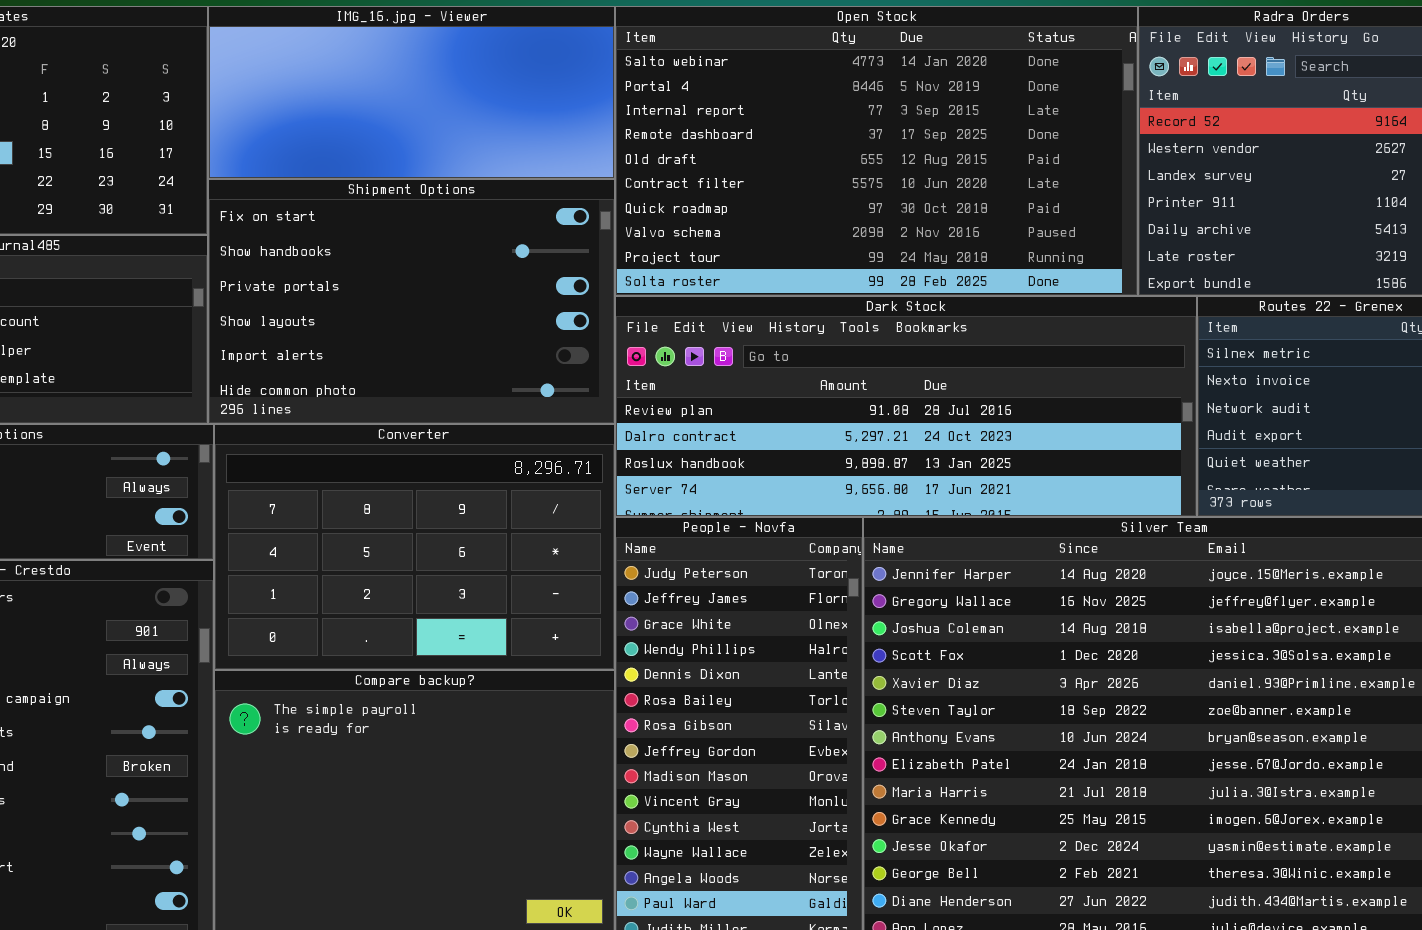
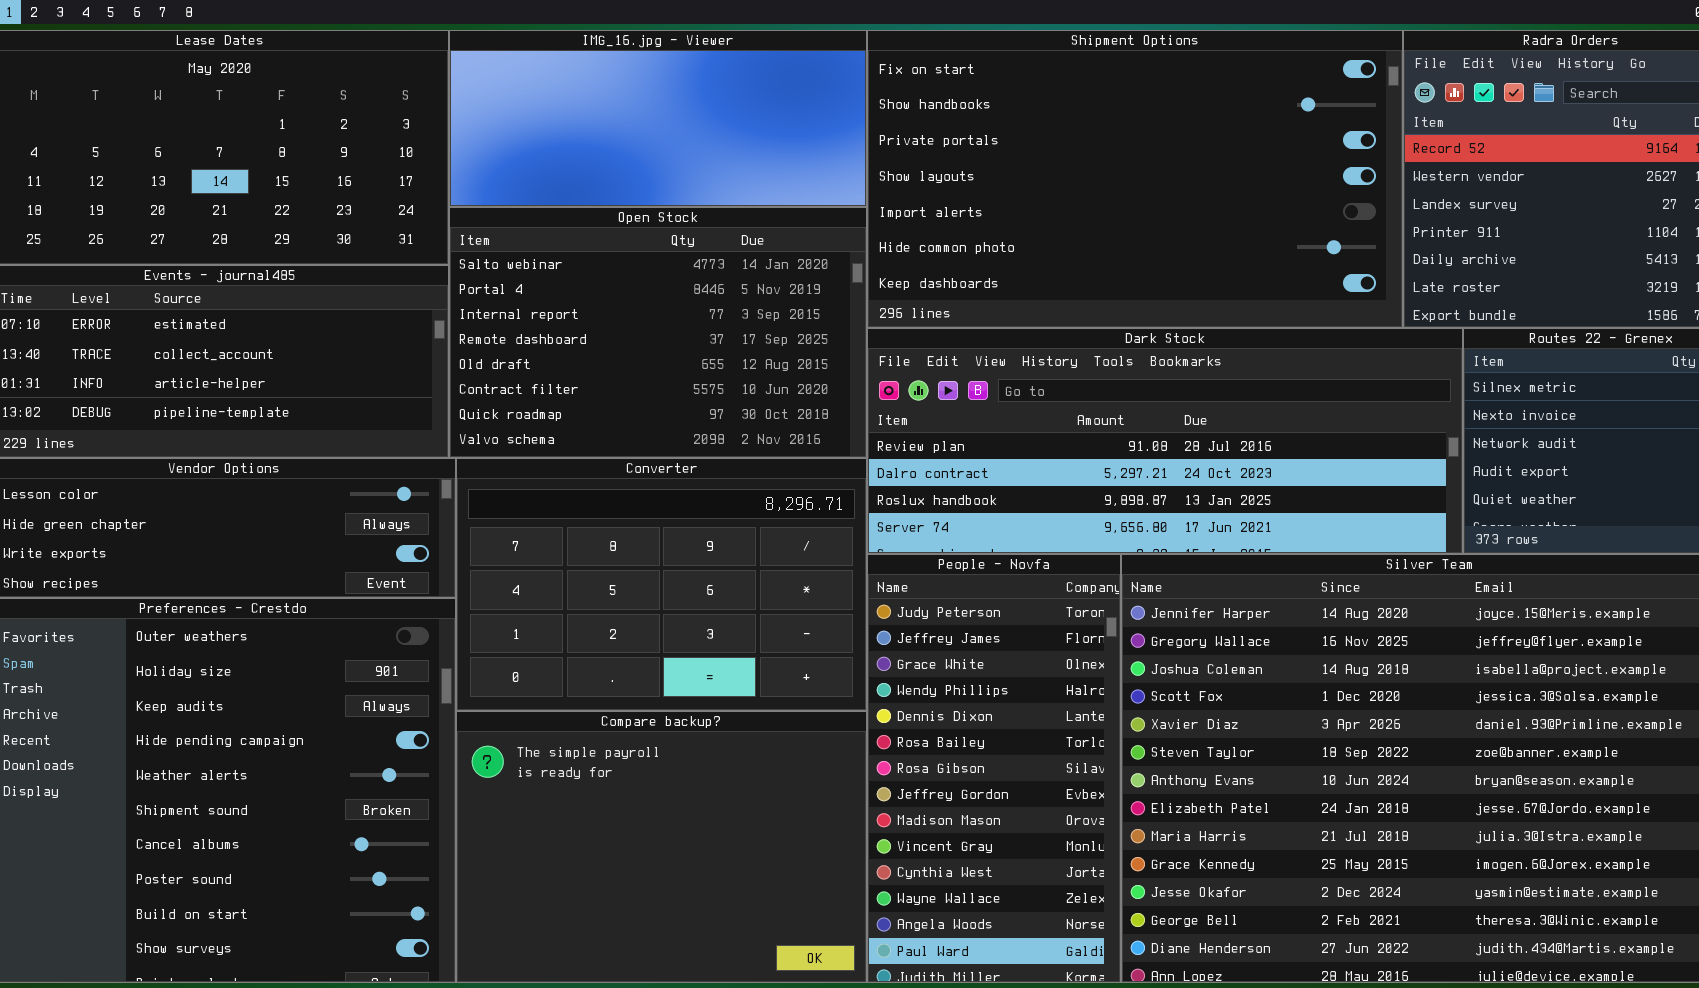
Open Stock: [615,6,1138,296] -> [449,207,867,458], moved, resized
Shipment Options: [208,179,615,424] -> [867,30,1403,328], moved, resized

